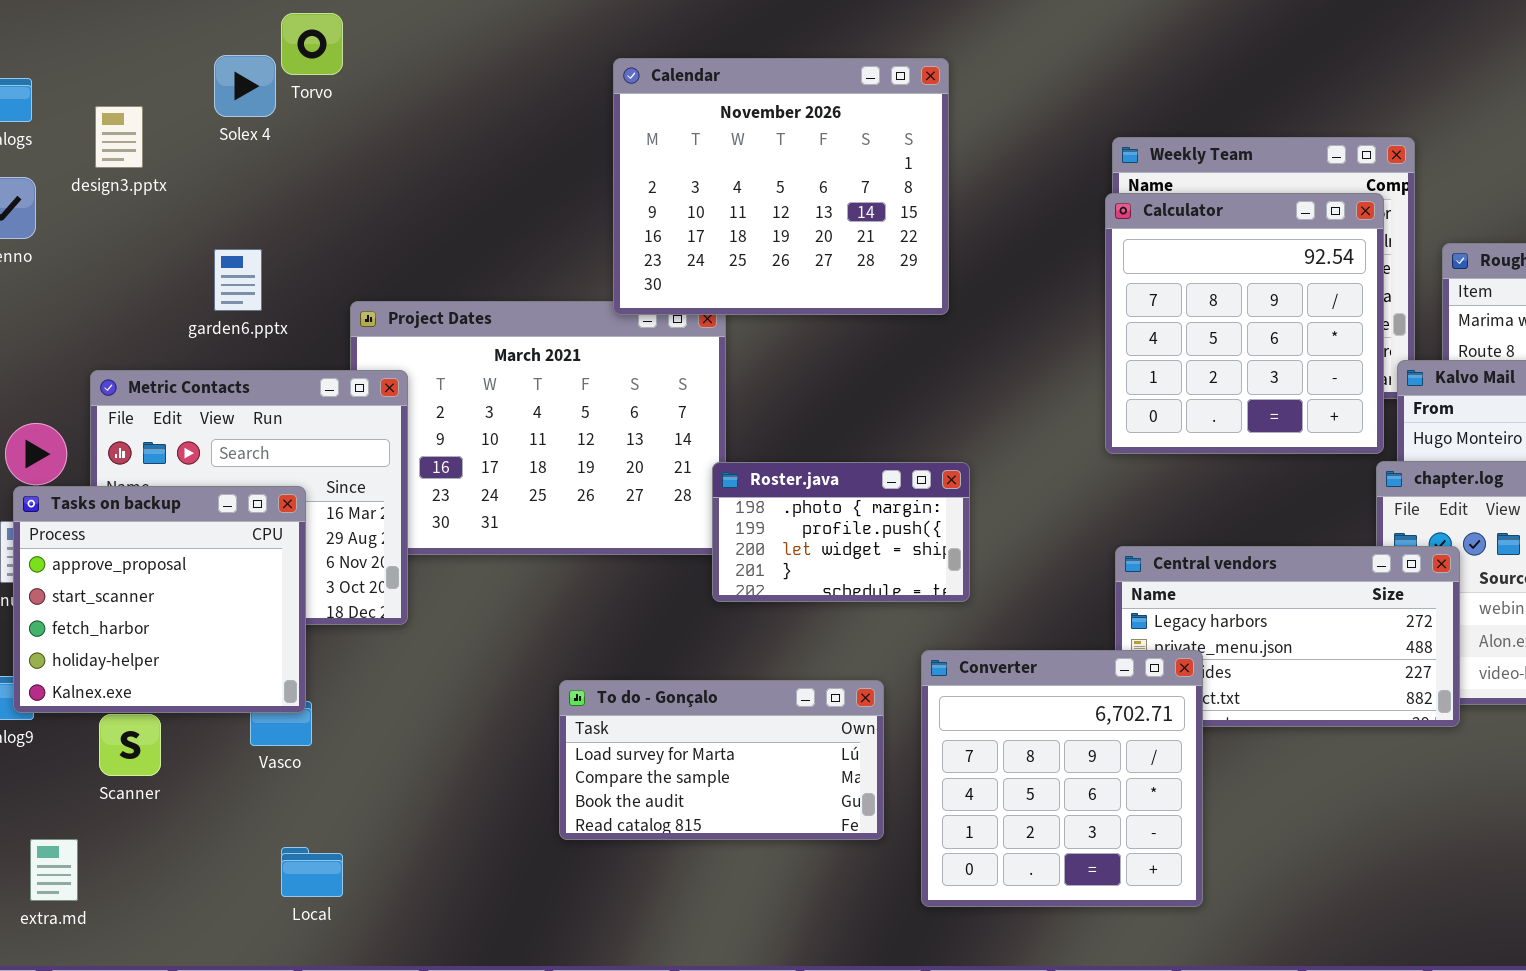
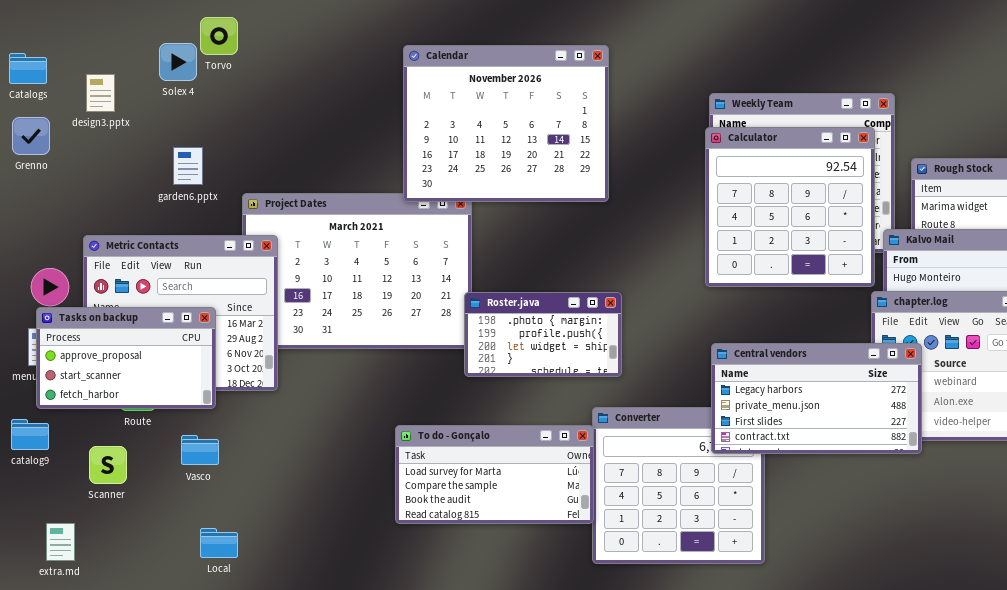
garden6.pptx: [214,249,262,311] -> [173,147,203,185], moved
Tasks on backup: [13,486,306,713] -> [36,307,216,409], resized
Central vendors: [1115,546,1460,727] -> [711,343,922,454], raised
To do - Gonçalo: [559,680,884,840] -> [395,425,594,524], moved

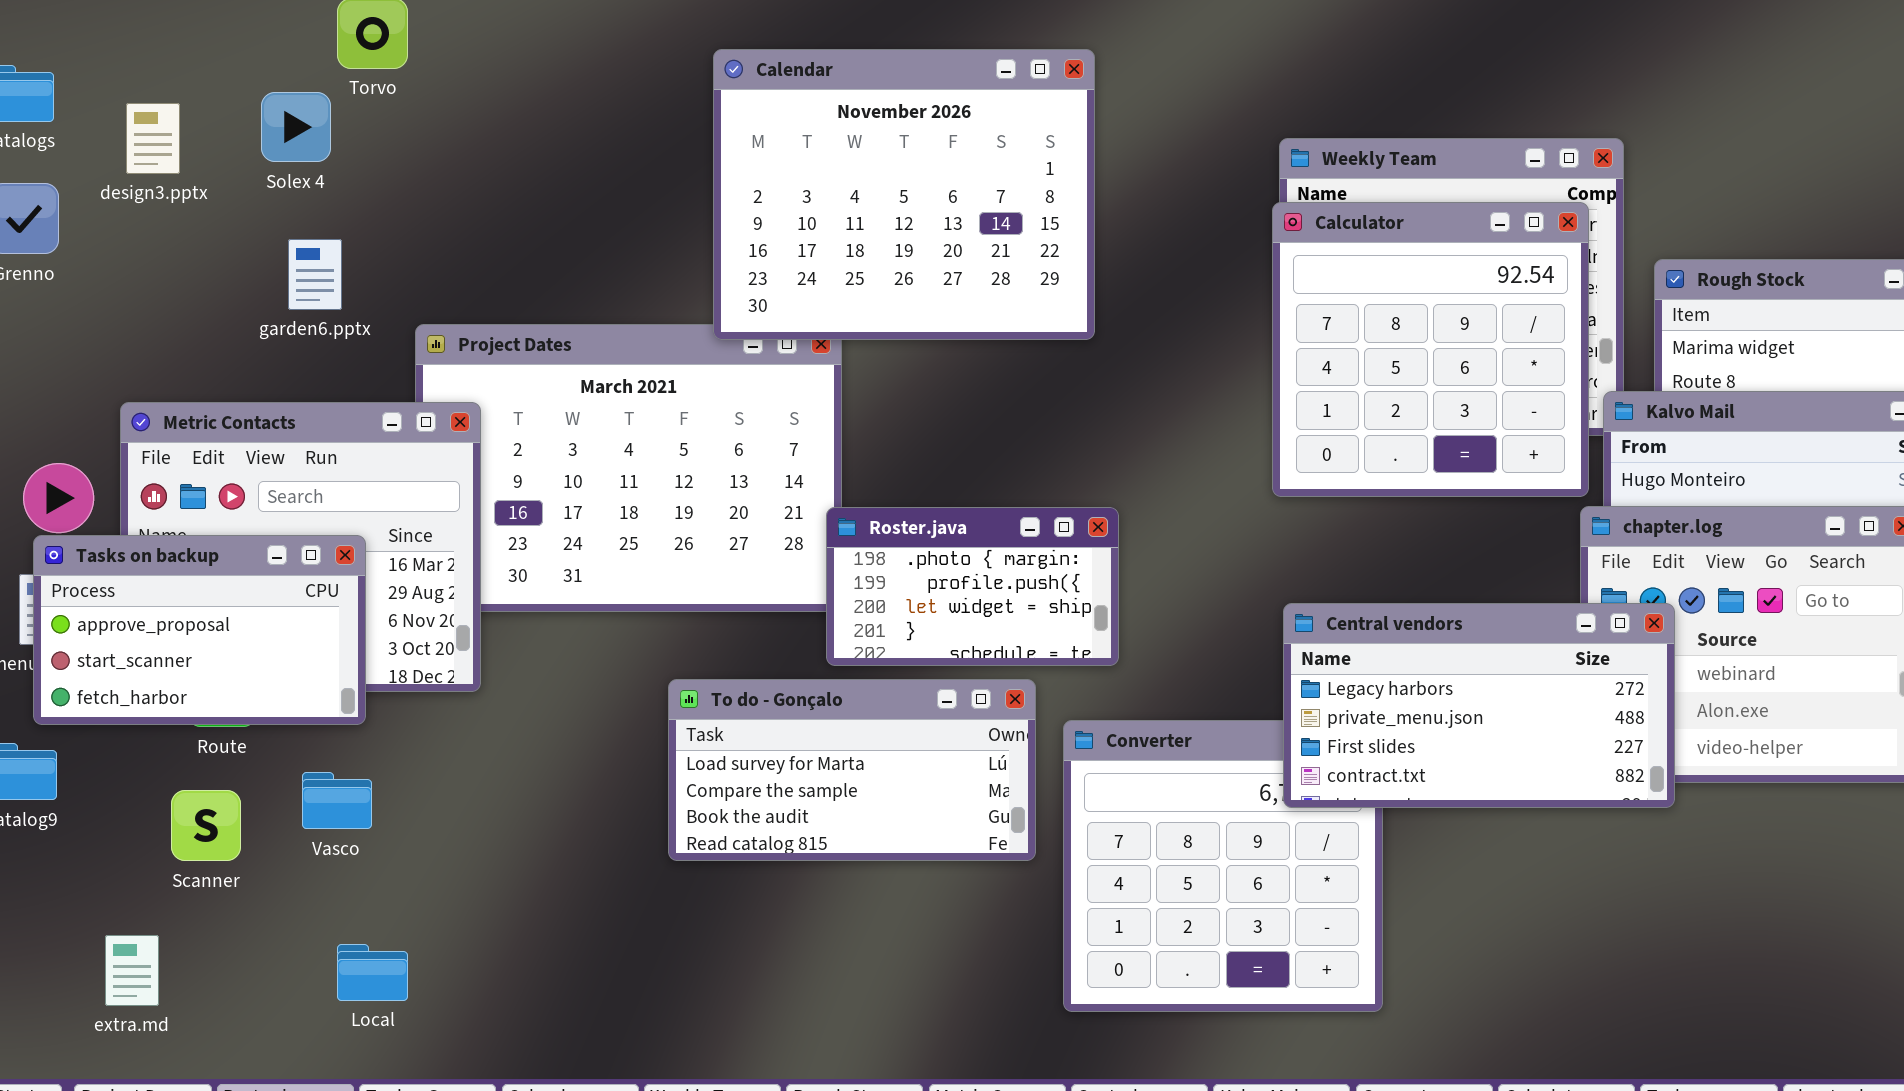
Solex 4: [159,43,197,81] -> [261,92,331,162], moved
To do - Gonçalo: [395,425,594,524] -> [668,679,1036,861], moved
Scanner: [89,446,127,484] -> [171,790,241,861], moved
extra.md: [46,523,75,561] -> [105,935,159,1006], moved

